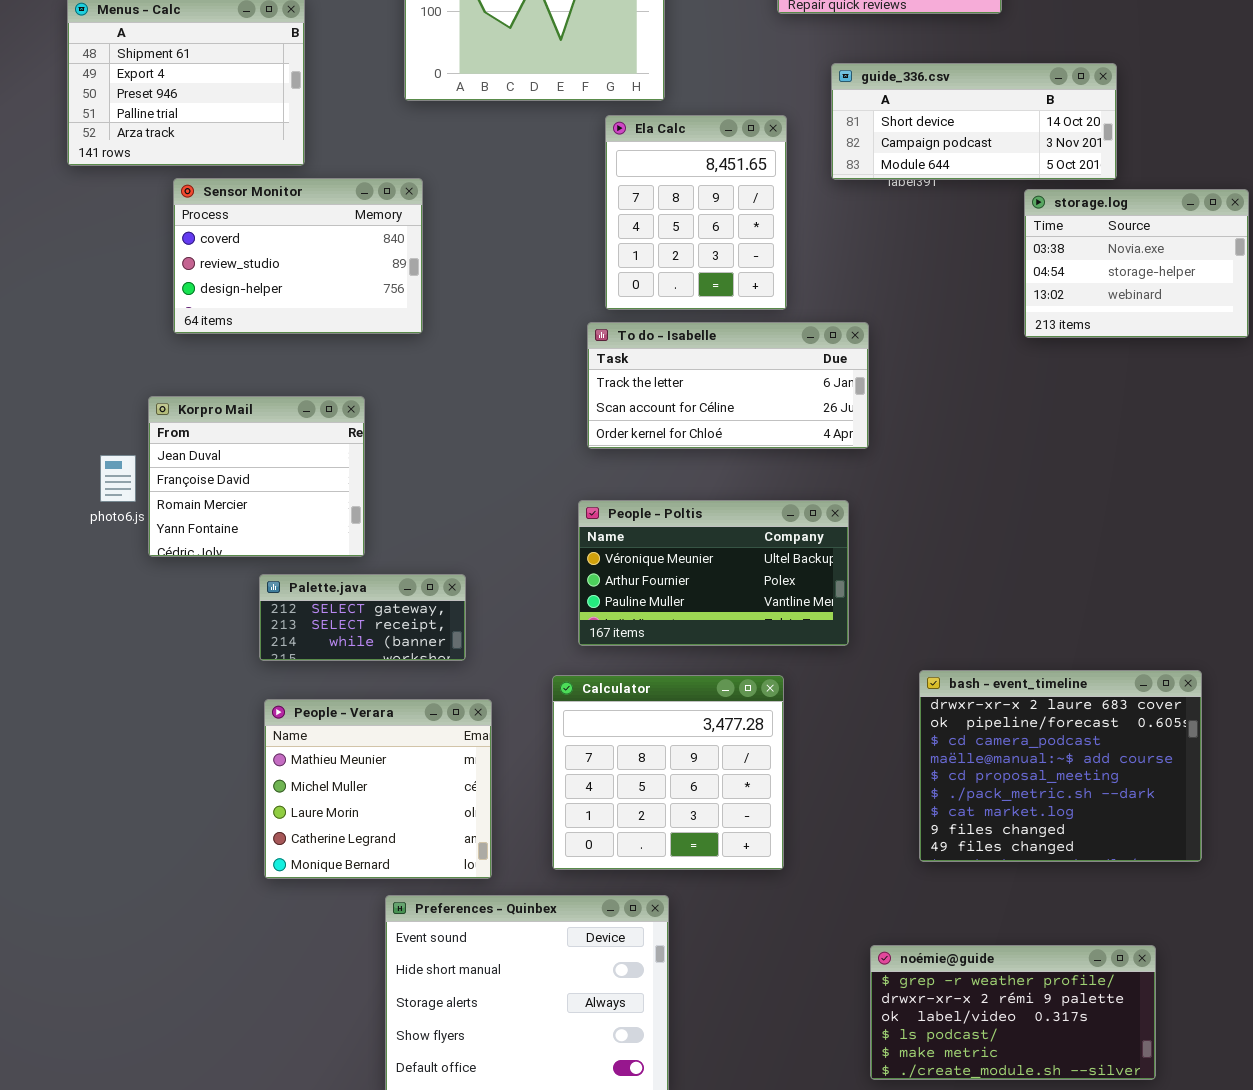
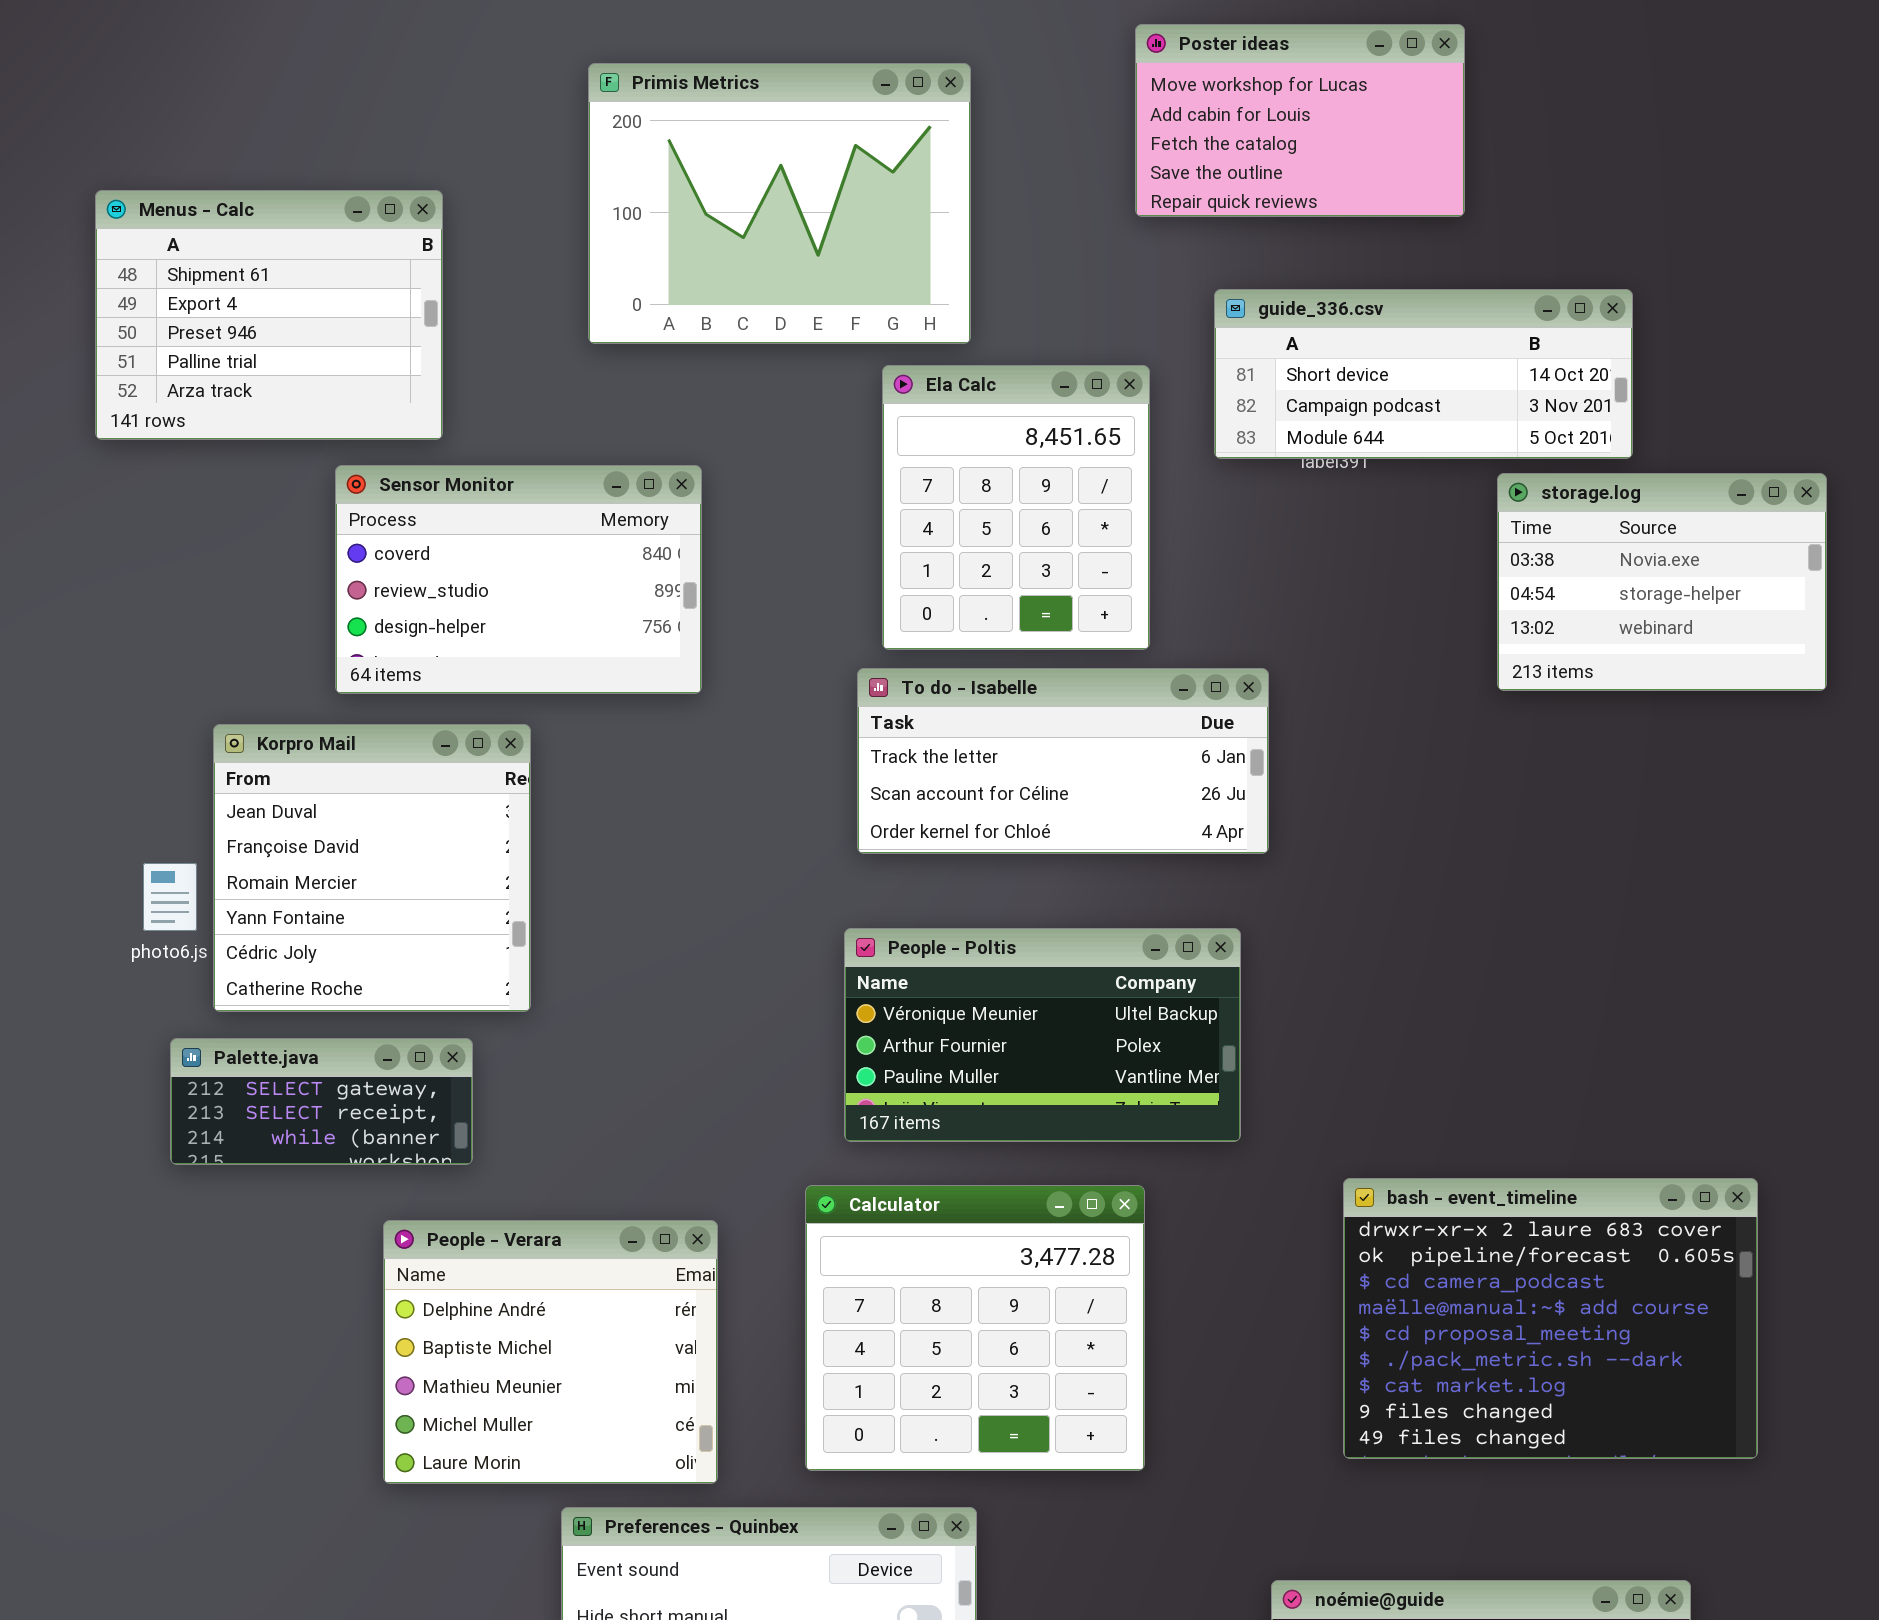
Sensor Monitor: [173,178,423,334] -> [335,465,702,694], moved
Korpro Mail: [148,396,365,557] -> [213,724,531,1012], resized
Palette.java: [259,574,466,661] -> [170,1038,473,1165], moved
People - Verara: [264,699,492,879] -> [383,1220,718,1484], scrolled up 2 rows

